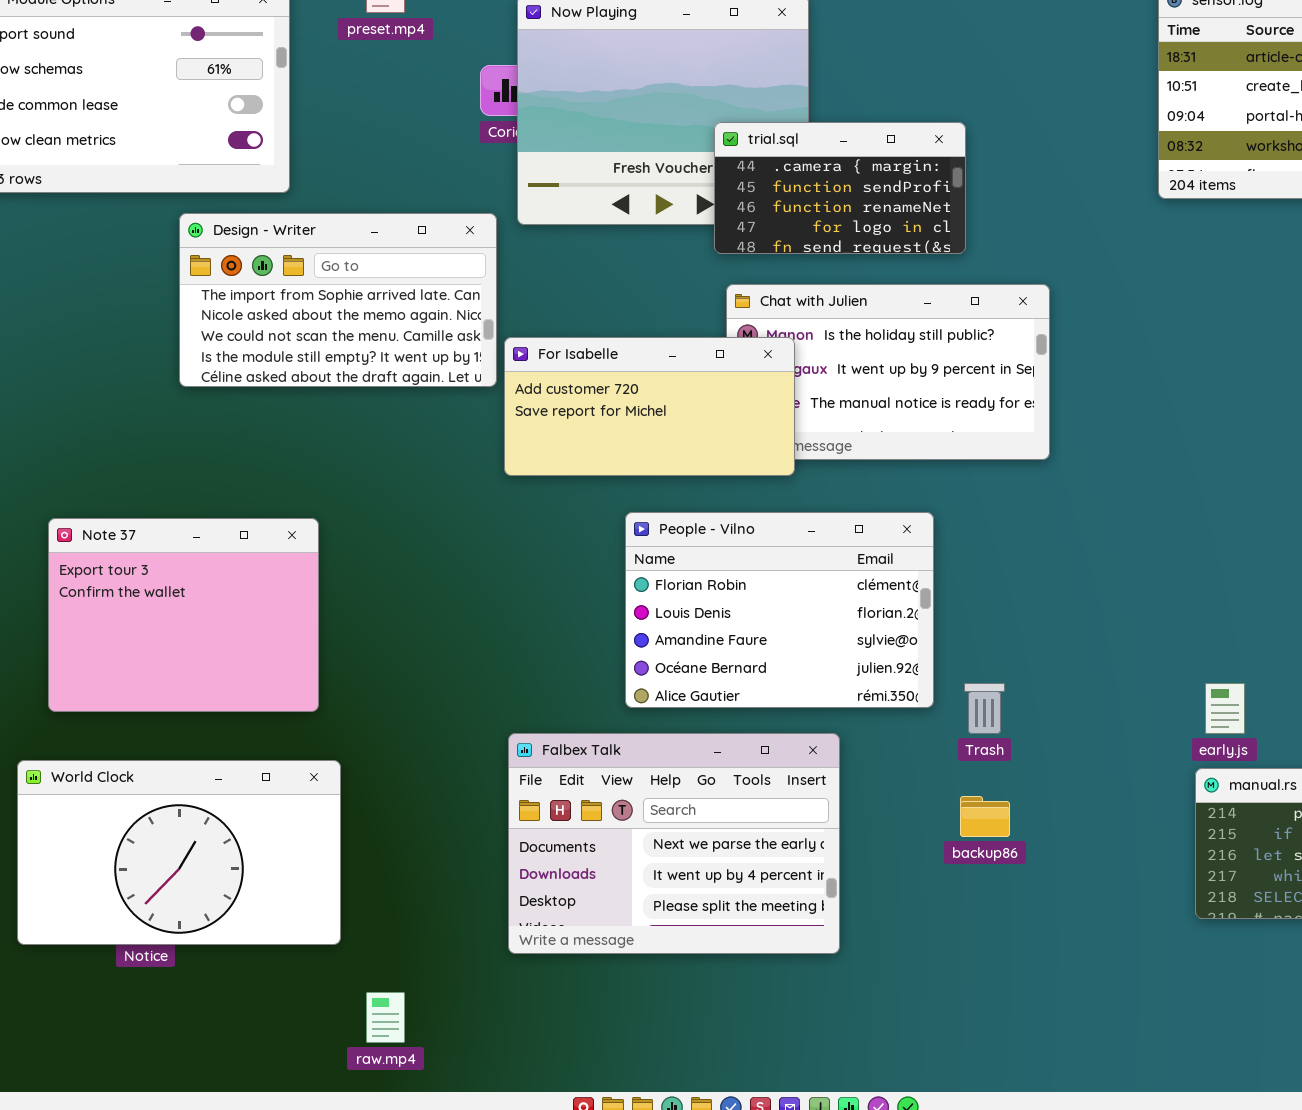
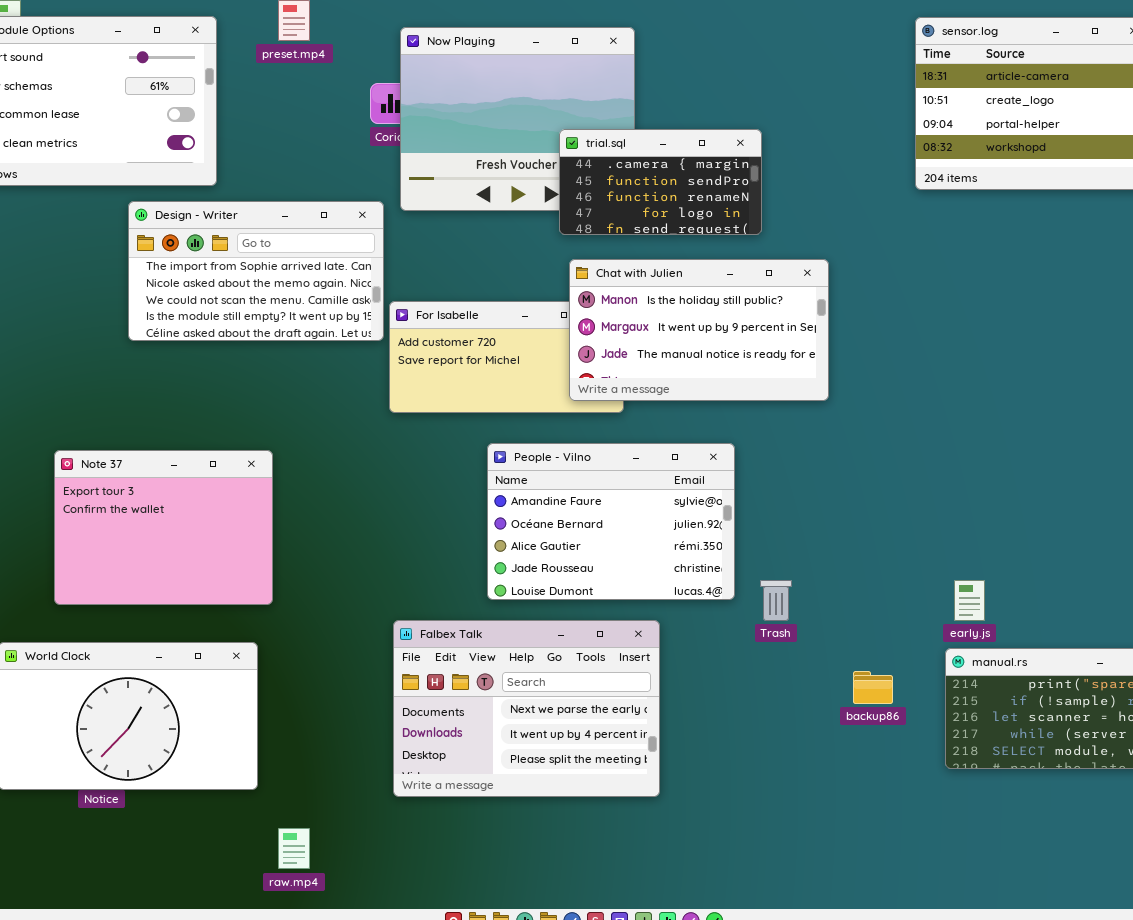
Chat with Julien: [726,284,1050,460] -> [569,259,829,401], raised
People - Vilno: [625,512,934,708] -> [487,443,735,600], scrolled down 2 rows
Note 37: [48,518,319,712] -> [54,450,273,605], moved
backup86: [960,796,1010,837] -> [853,671,893,704], moved

